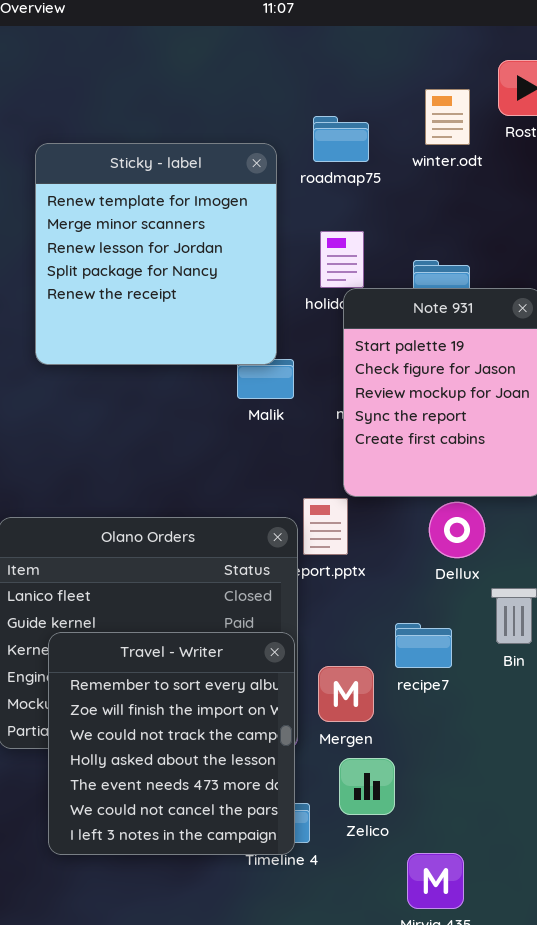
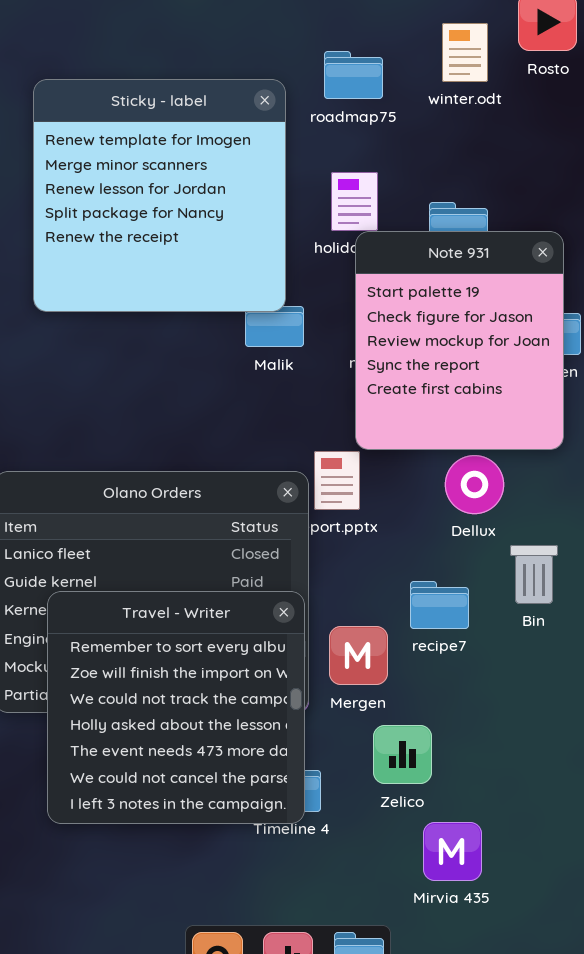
Zelico: [339,758,395,815] -> [373,725,432,784], moved

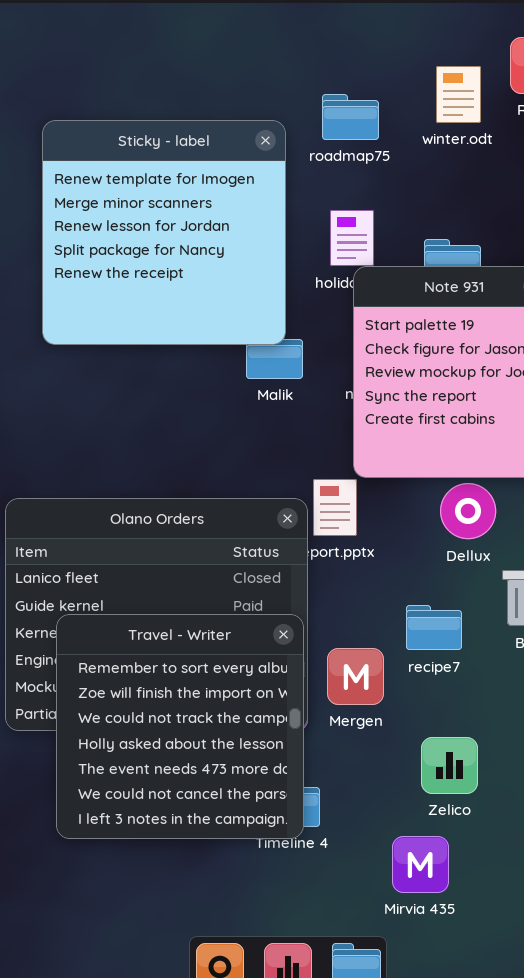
Zelico: [373,725,432,784] -> [421,737,478,794], moved
Mirvia 435: [423,822,482,881] -> [392,836,449,893], moved

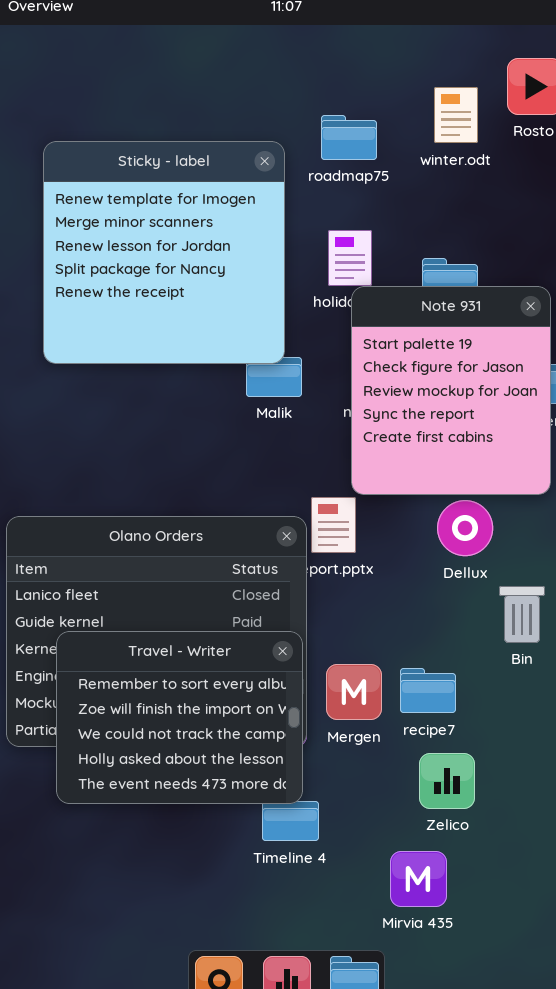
recipe7: [406,605,462,650] -> [400,668,456,713], moved
Travel - Writer: [56,614,304,839] -> [56,631,303,804], resized

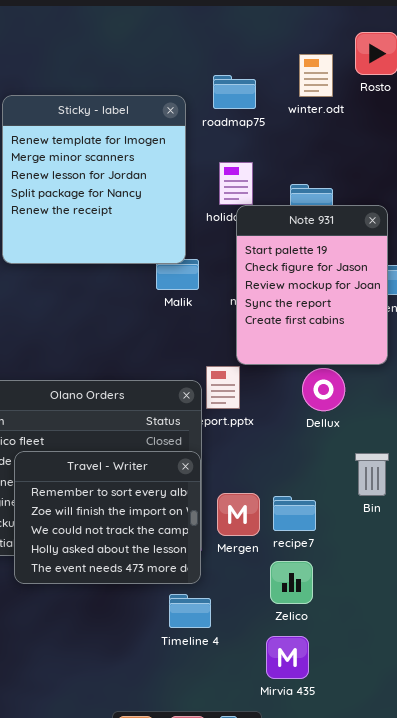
Bin: [499,586,545,643] -> [355,453,389,496], moved
Travel - Writer: [56,631,303,804] -> [14,451,201,584], moved
Zelico: [419,753,475,809] -> [270,561,313,604], moved

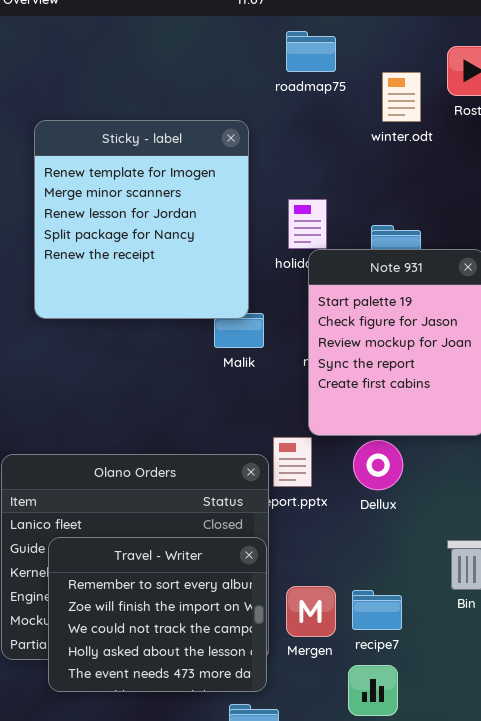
roadmap75: [213,75,256,109] -> [286,31,336,72], moved
Dellux: [302,368,345,411] -> [353,440,403,490], moved

